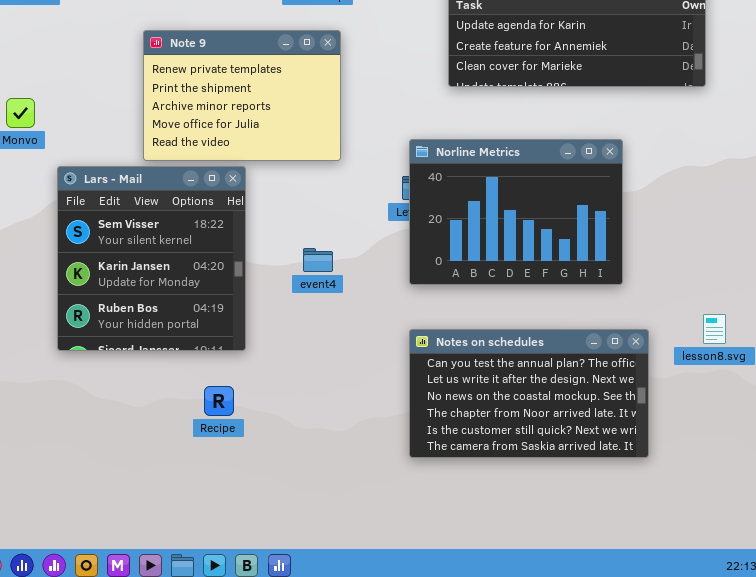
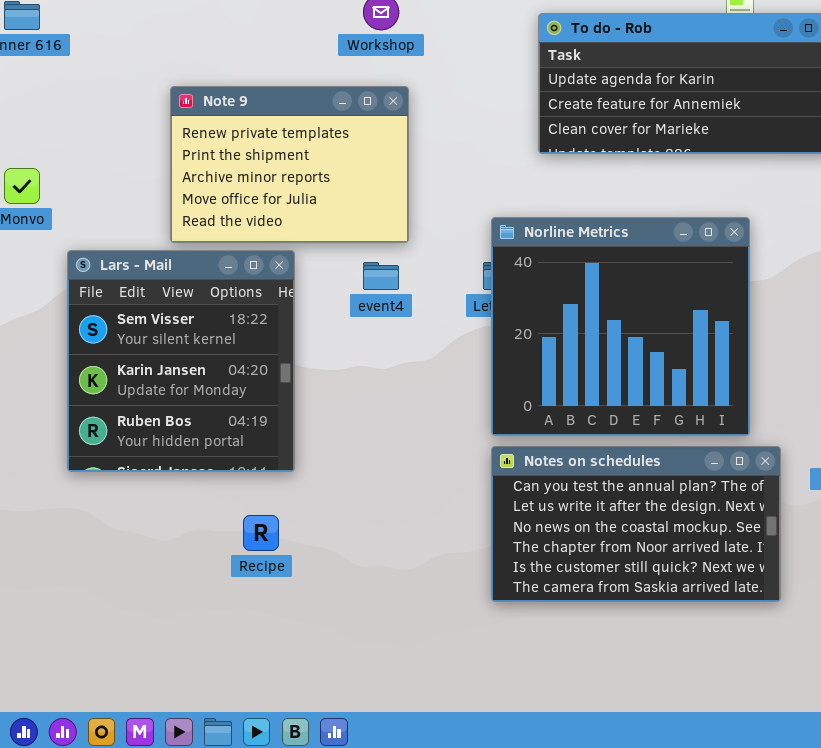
Norline Metrics: [409,139,623,285] -> [491,217,750,436], resized
event4: [303,248,333,272] -> [363,262,399,290], moved

